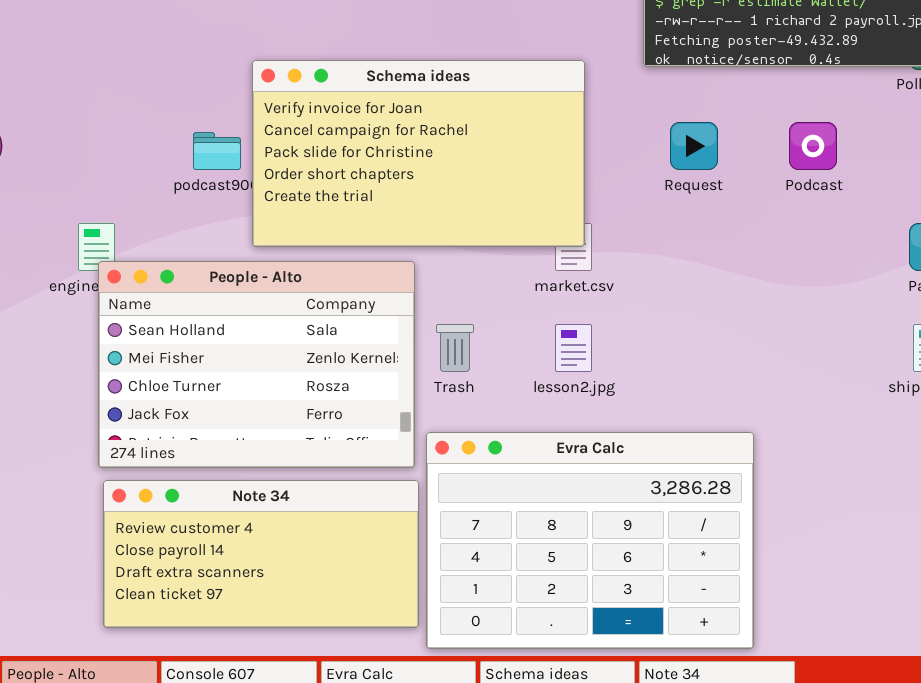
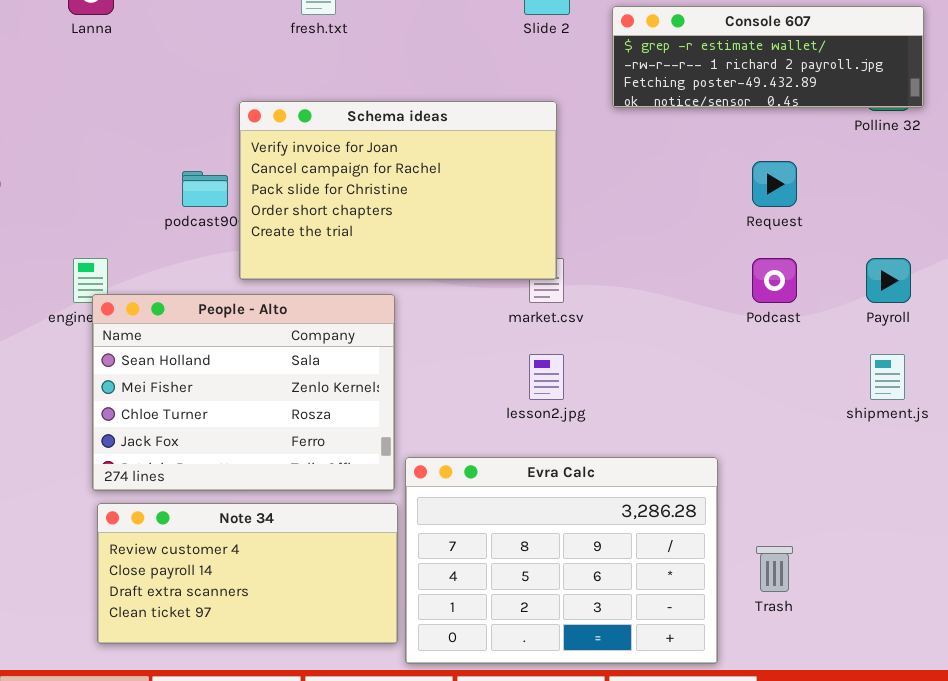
Request: [670,122,718,170] -> [752,161,797,207], moved
Podcast: [789,122,837,170] -> [752,258,797,303], moved
Trash: [436,324,474,372] -> [756,546,793,592], moved

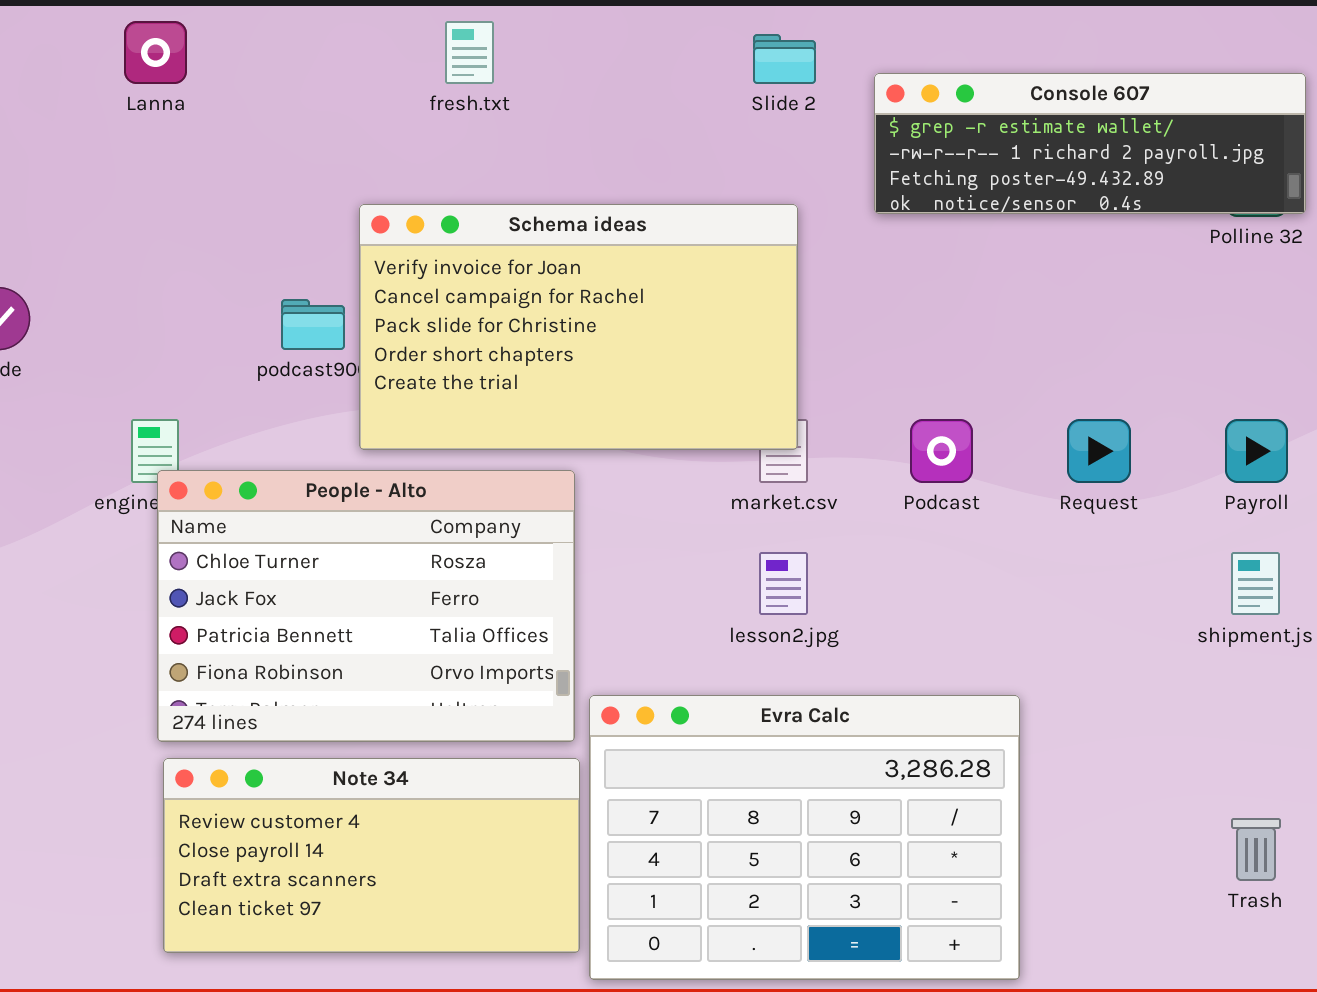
Request: [752,161,797,207] -> [1067,419,1131,483], moved
Podcast: [752,258,797,303] -> [910,419,973,483], moved
People - Alto: [92,294,395,491] -> [157,470,575,742], scrolled down 2 rows
Trash: [756,546,793,592] -> [1231,818,1281,881], moved

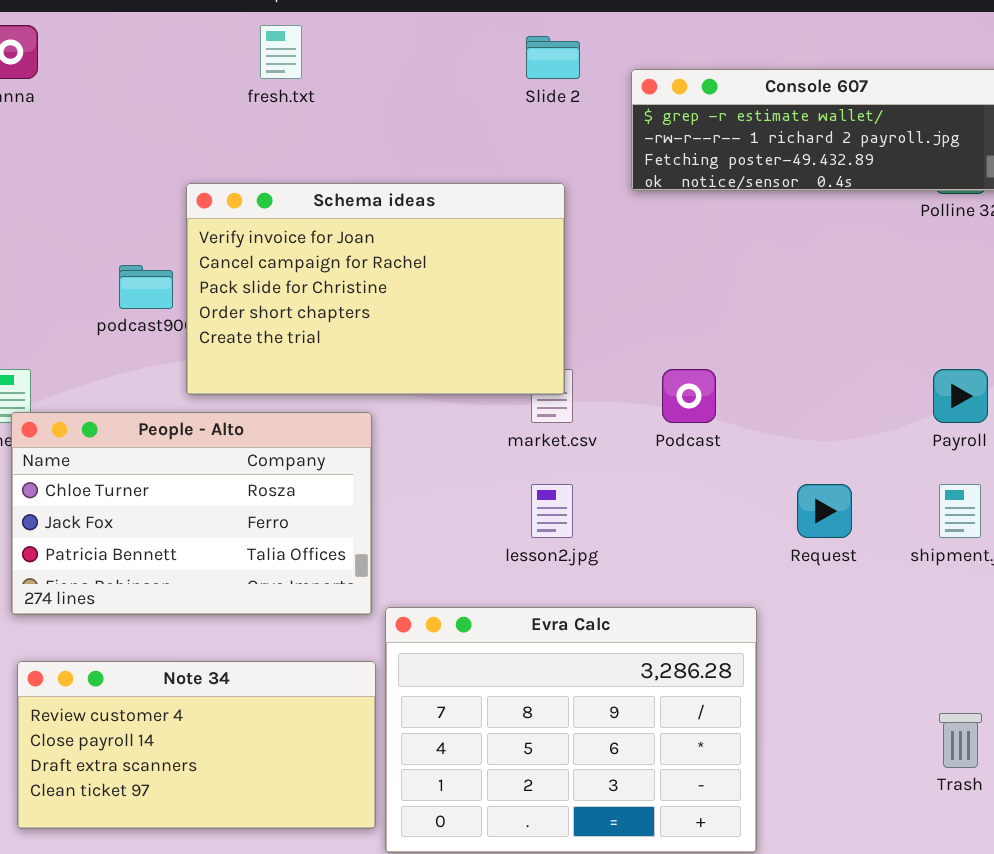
Request: [1067,419,1131,483] -> [797,484,852,538], moved
People - Alto: [157,470,575,742] -> [11,412,372,615], resized

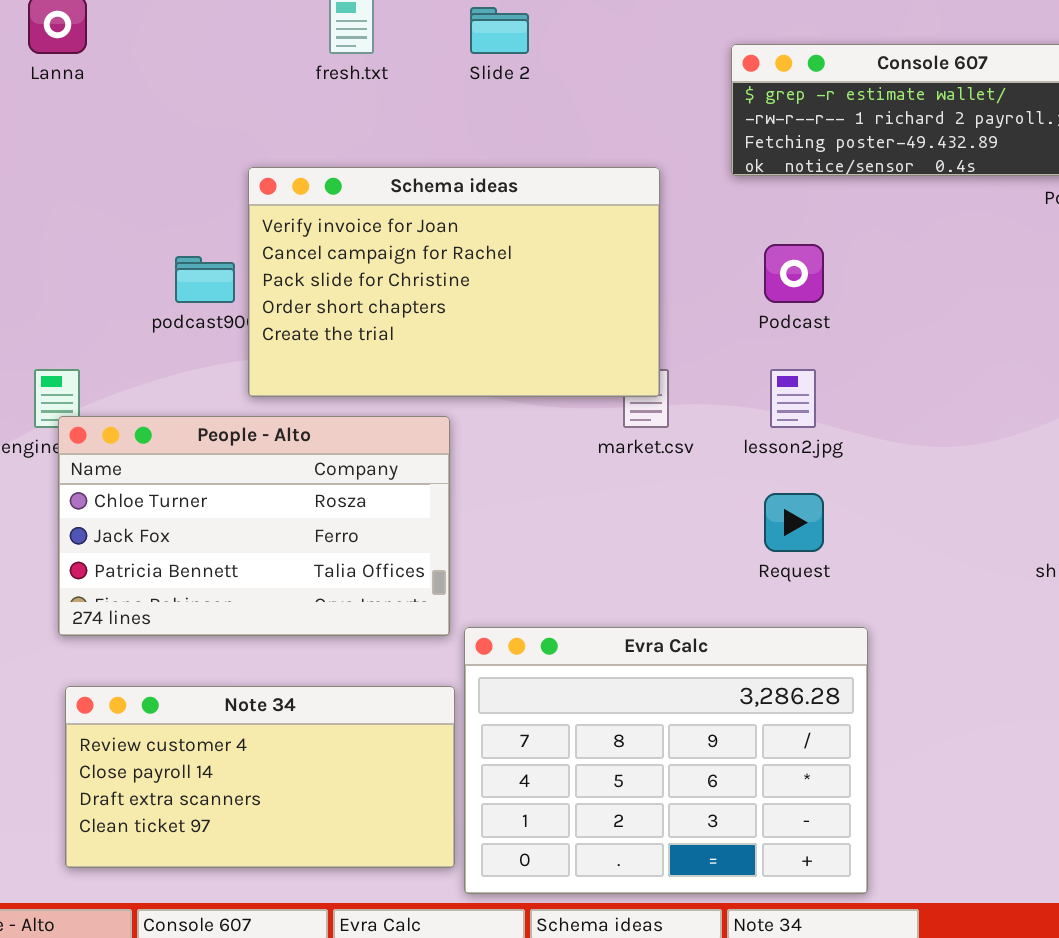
Slide 2: [526,36,580,79] -> [470,7,529,54], moved
Podcast: [662,369,716,423] -> [764,244,824,303], moved
lesson2.jpg: [531,484,573,538] -> [770,369,816,428], moved
Request: [797,484,852,538] -> [764,493,824,552], moved

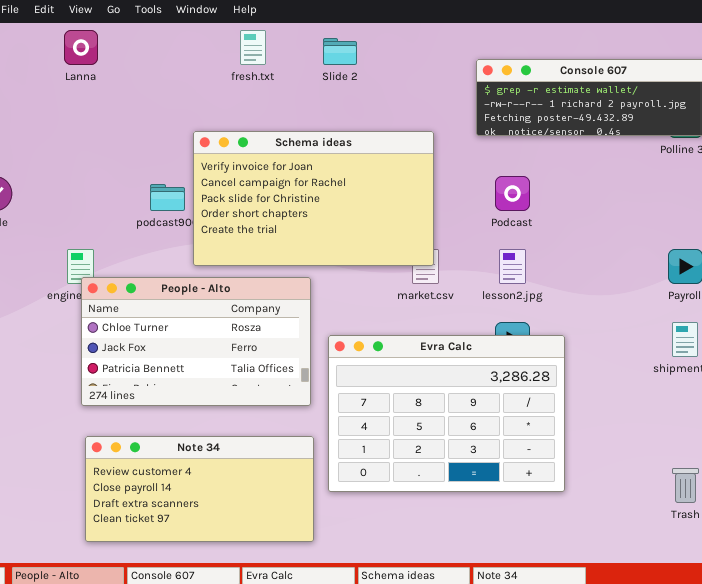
Evra Calc: [464,627,868,894] -> [328,335,565,492], moved

